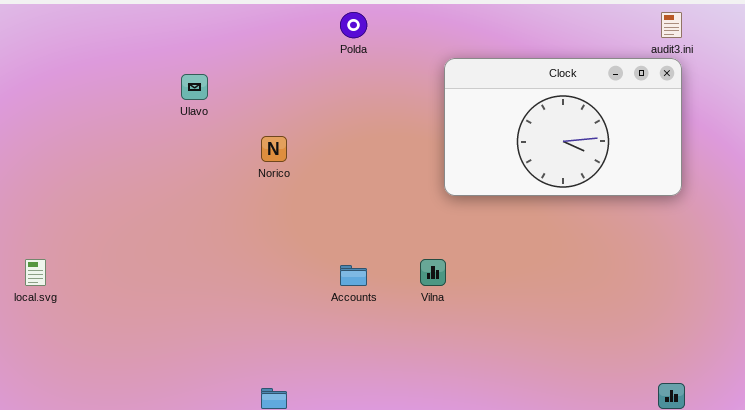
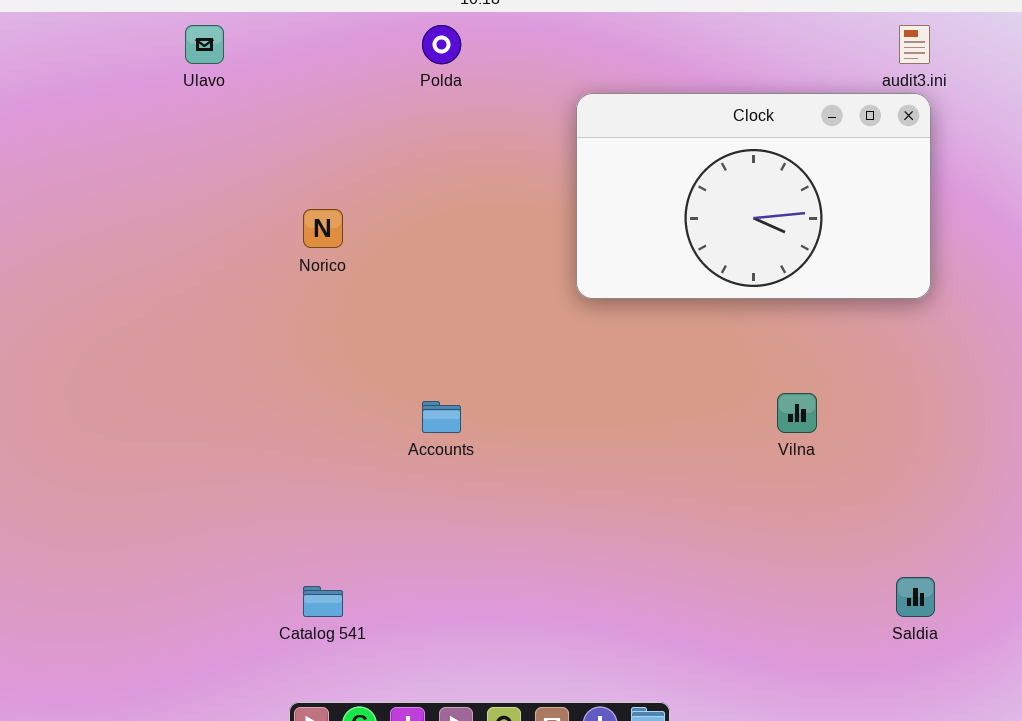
Ulavo: [181,74,208,100] -> [185,25,224,64], moved
Vilna: [420,259,446,286] -> [777,393,817,433], moved

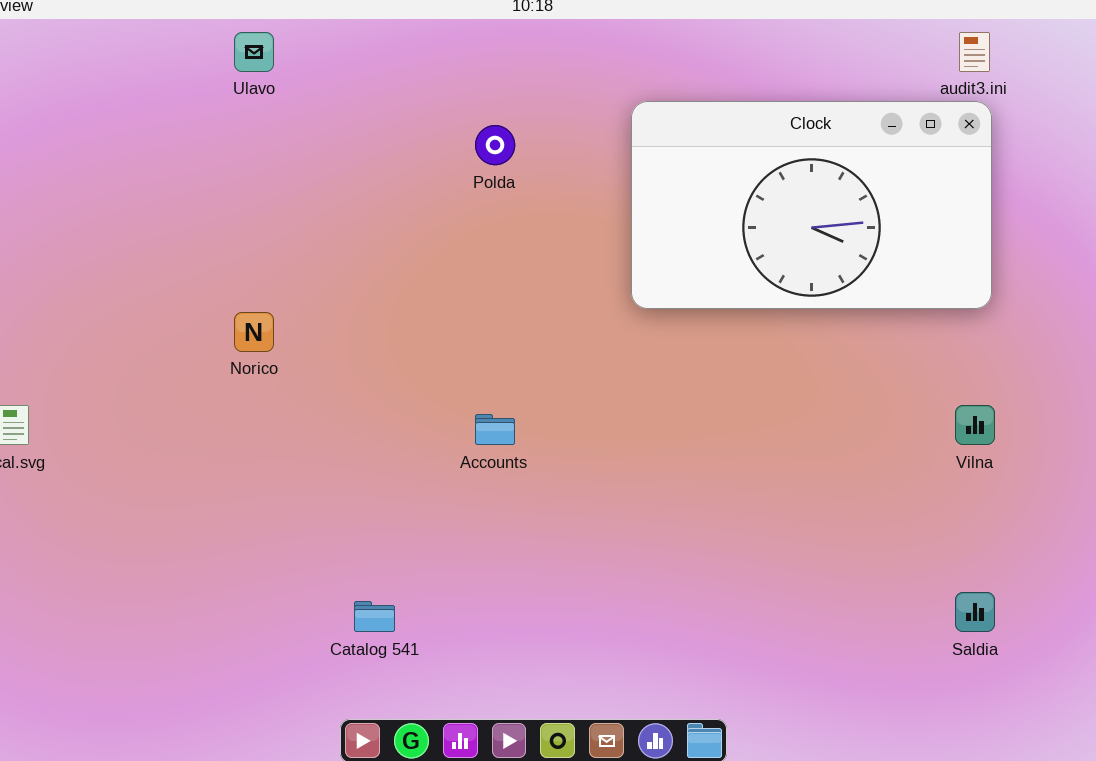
Polda: [422,25,461,64] -> [475,125,515,165], moved
Norico: [303,209,343,248] -> [234,312,274,352], moved
Vilna: [777,393,817,433] -> [955,405,995,445], moved

